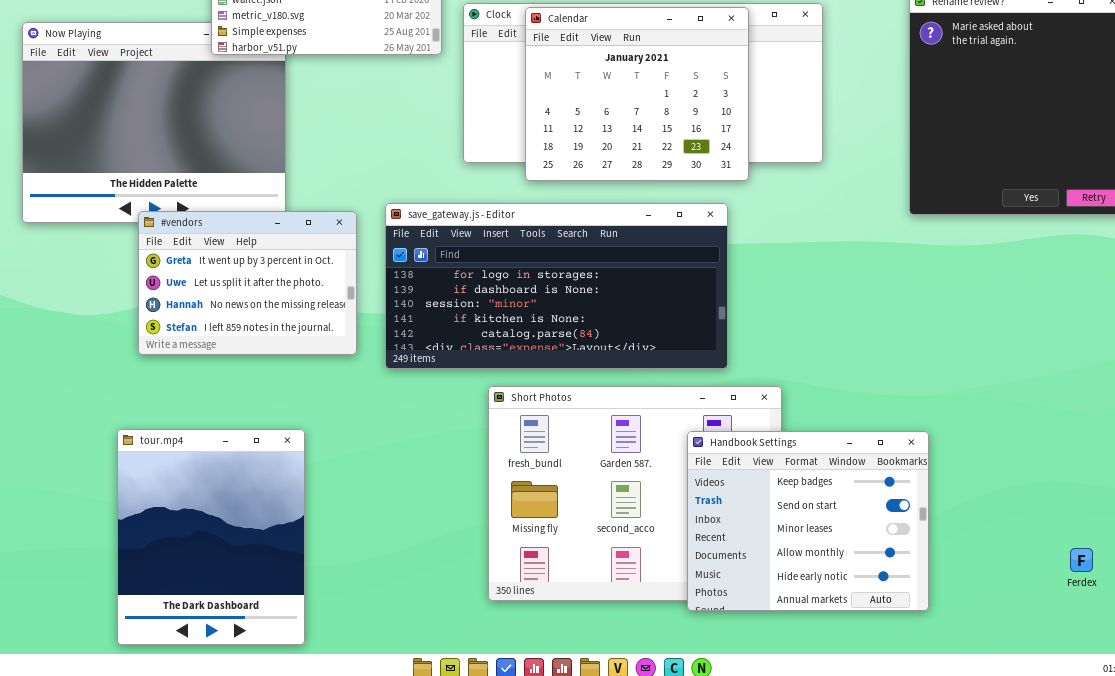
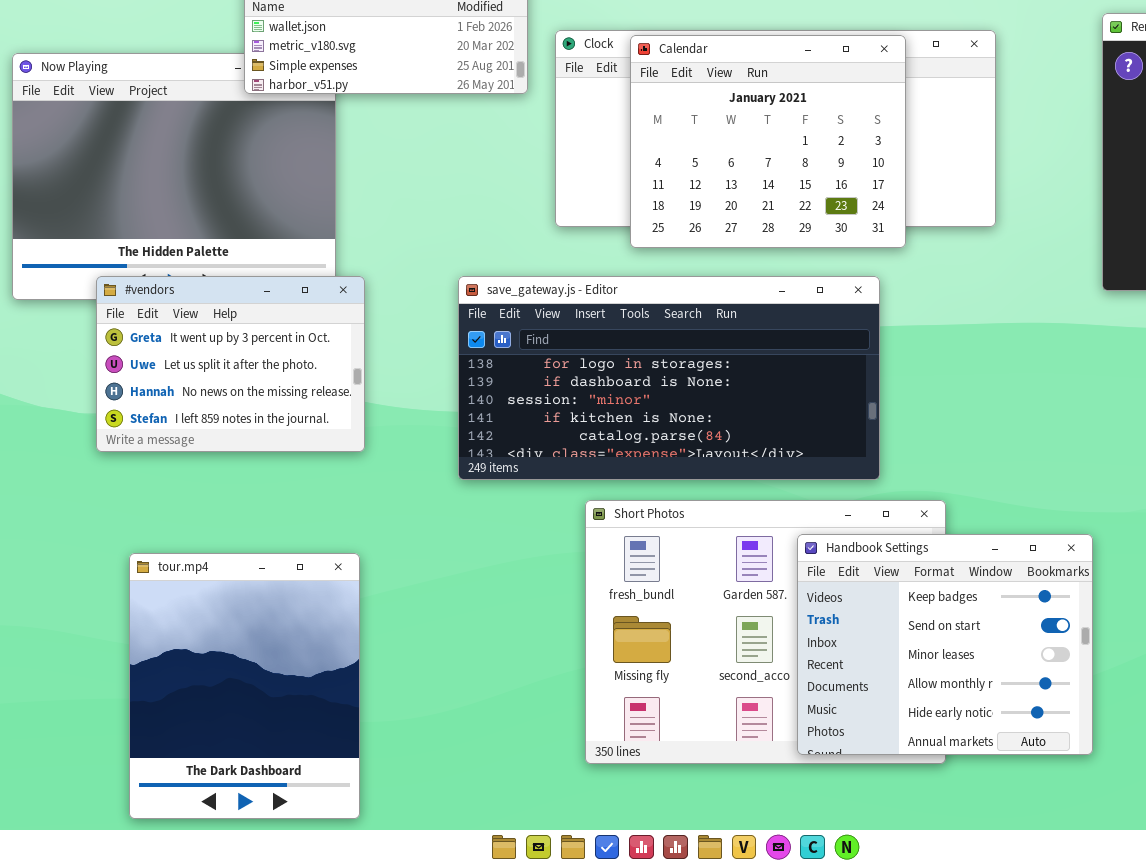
#vendors: [138,211,357,355] -> [96,276,365,452], moved
Handbook Settings: [687,431,929,611] -> [797,534,1093,755], moved

